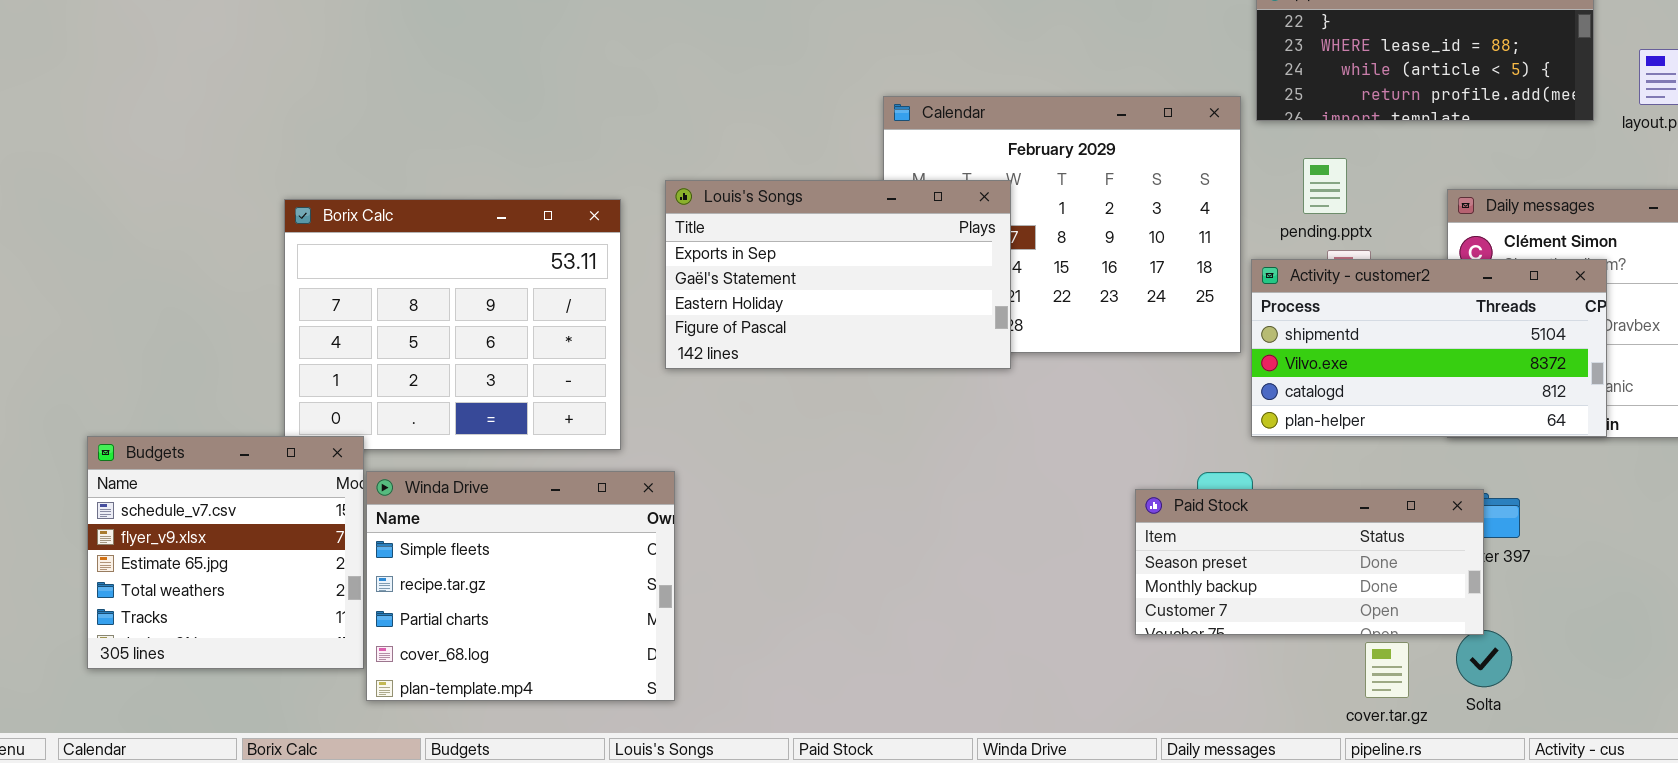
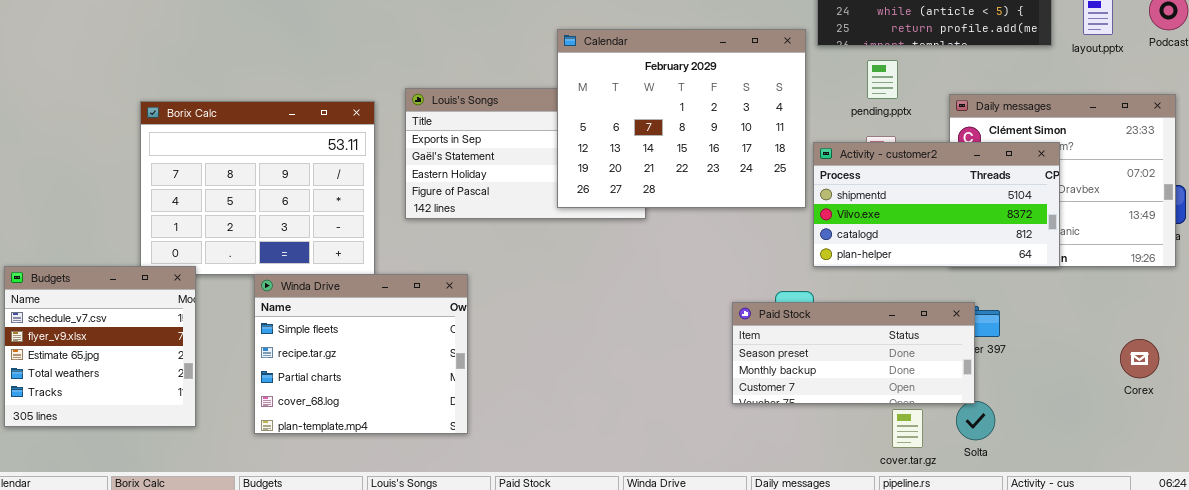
Calendar: [883,96,1241,353] -> [557,29,806,208], raised
pending.pptx: [1303,158,1347,214] -> [867,60,898,99], moved
Winda Drive: [366,471,675,701] -> [254,274,468,434], moved

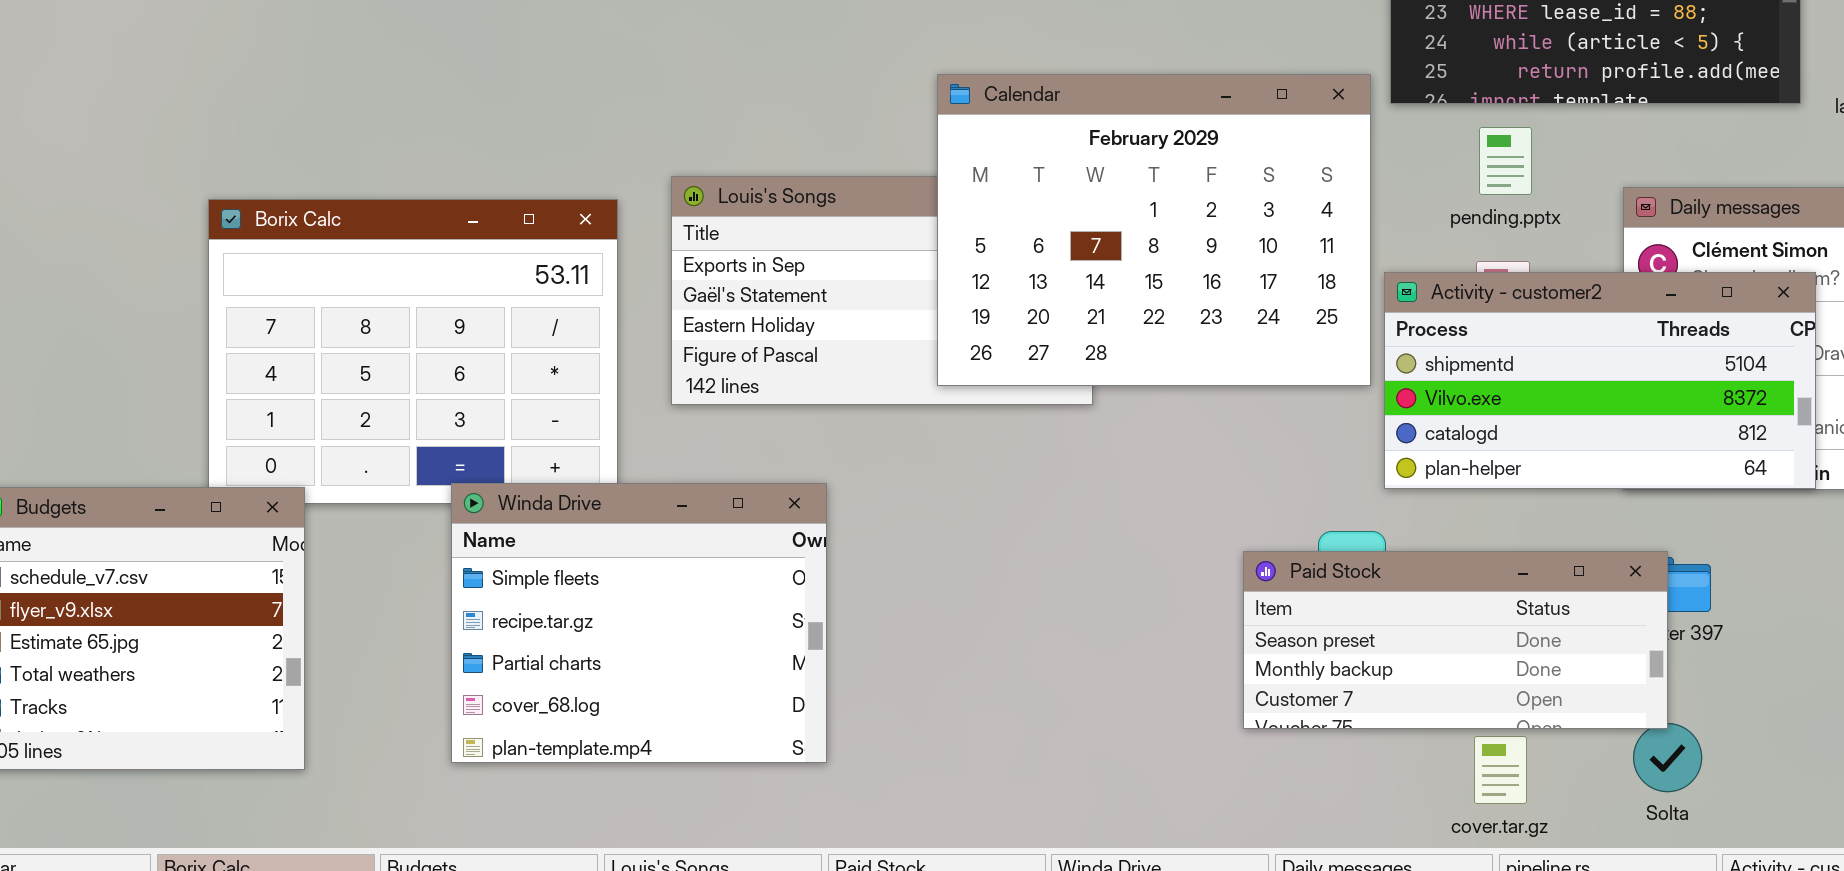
Winda Drive: [254,274,468,434] -> [451,483,827,763], moved
cover.tar.gz: [892,409,923,448] -> [1474,736,1527,804], moved

